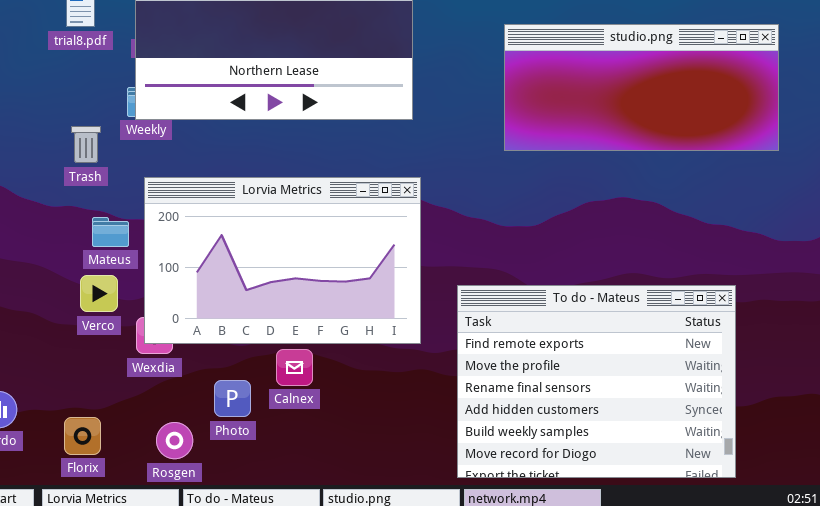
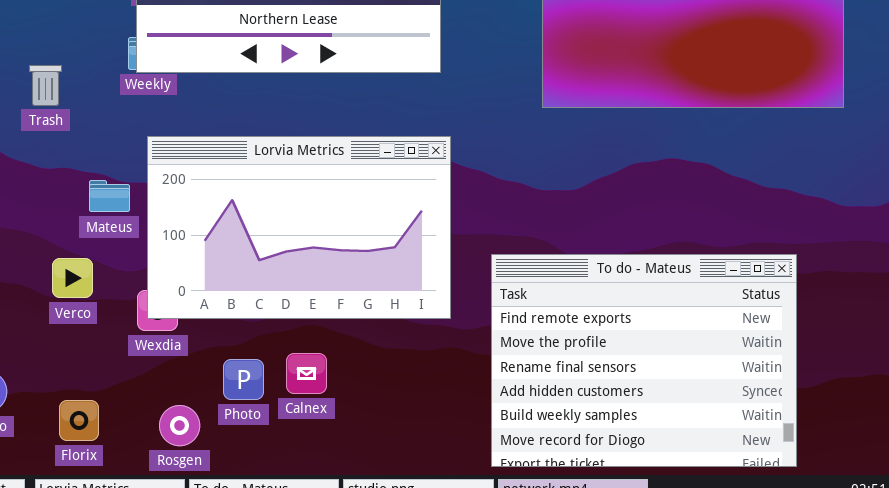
Trash: [71,126,101,163] -> [29,65,62,106], moved
Verco: [80,275,118,312] -> [52,258,93,298], moved
Calnex: [276,349,313,386] -> [286,353,327,394], moved

